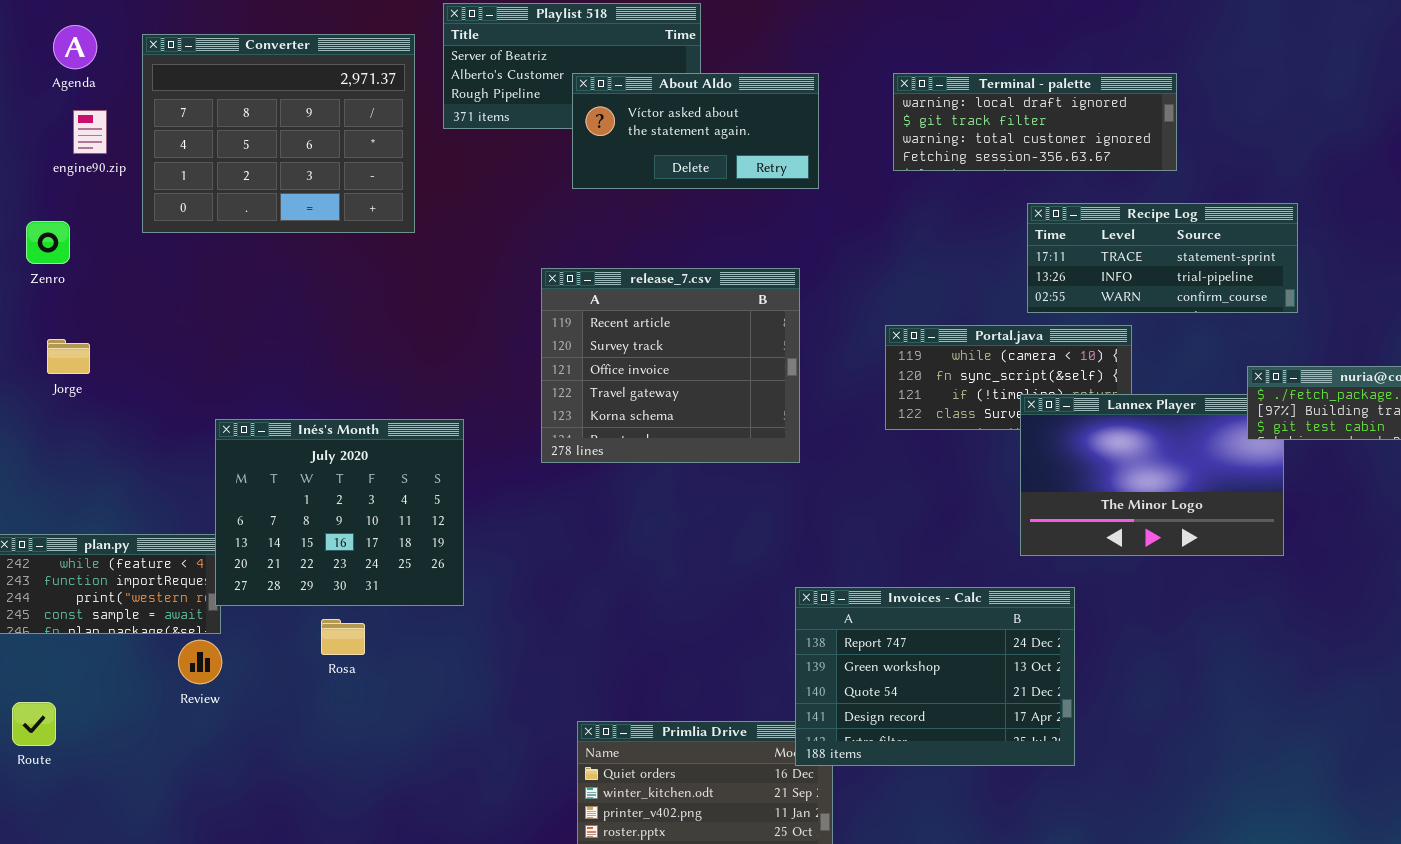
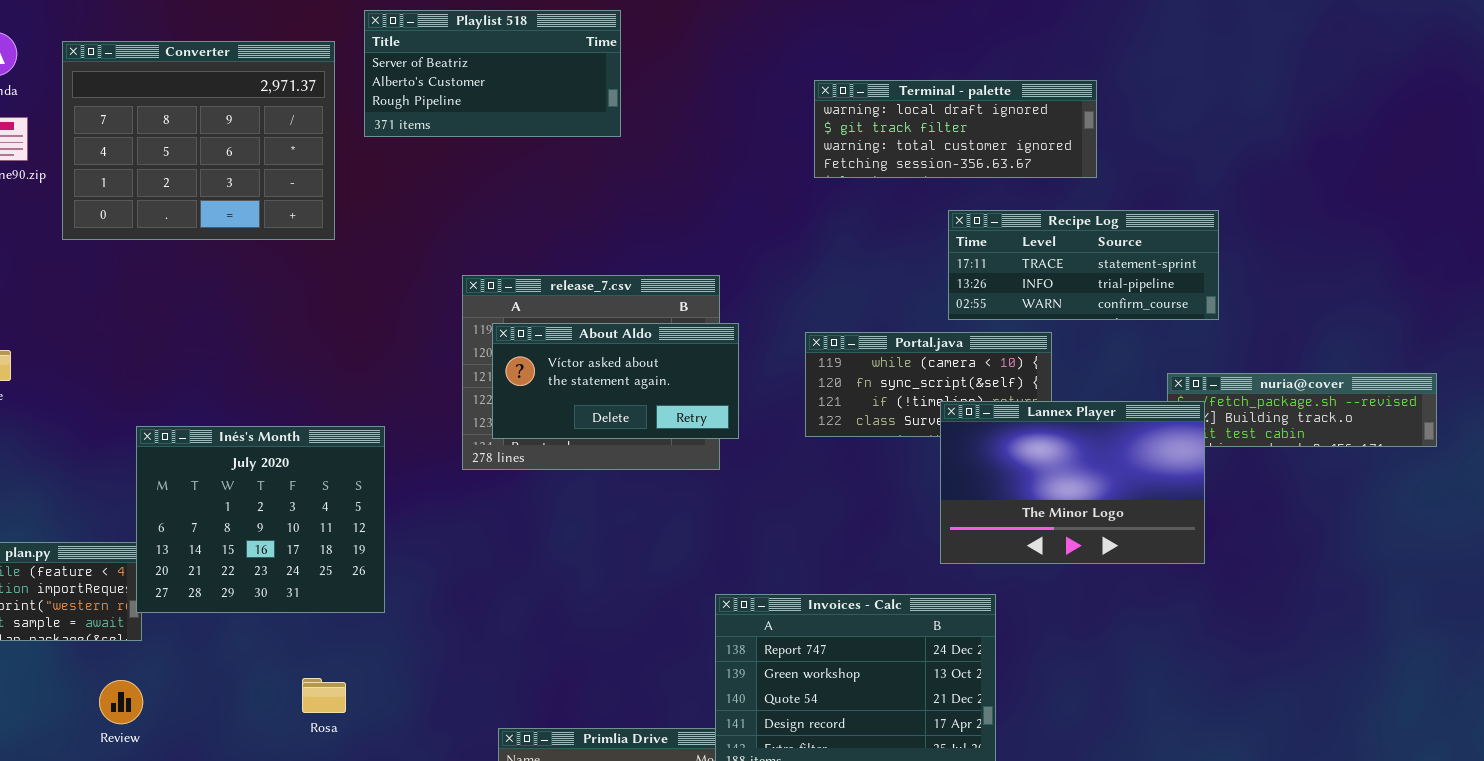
About Aldo: [572,73,819,189] -> [492,323,739,439], moved
Lannex Player: [1020,394,1284,556] -> [940,401,1205,564], raised
Rosa: [321,619,365,655] -> [302,678,346,713], moved
Review: [178,640,222,684] -> [99,680,143,724], moved

